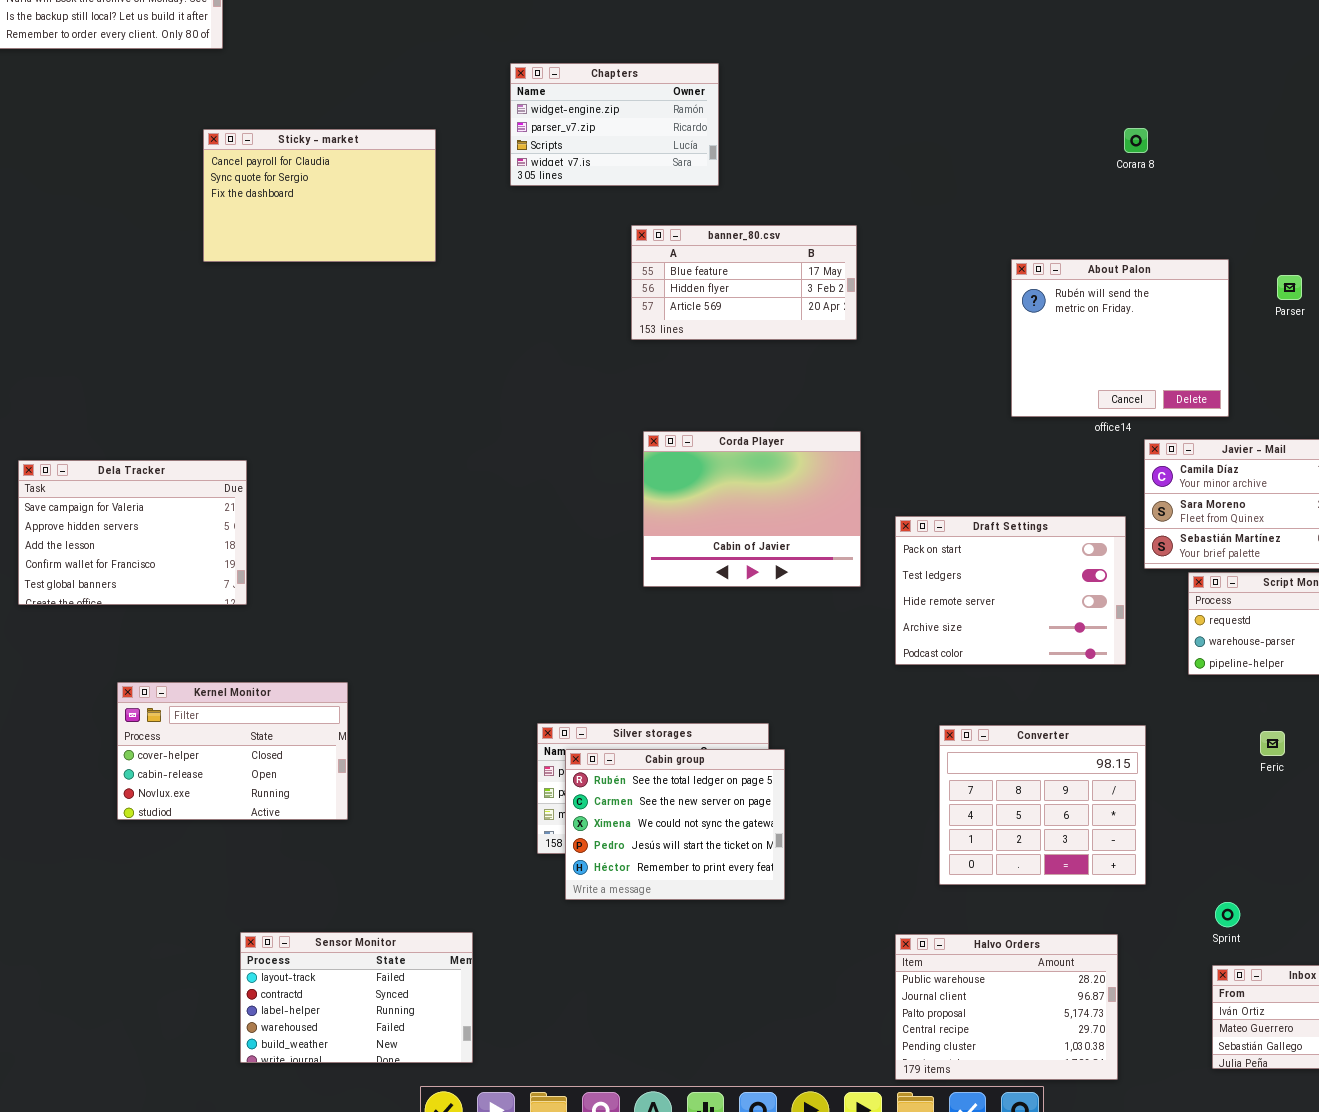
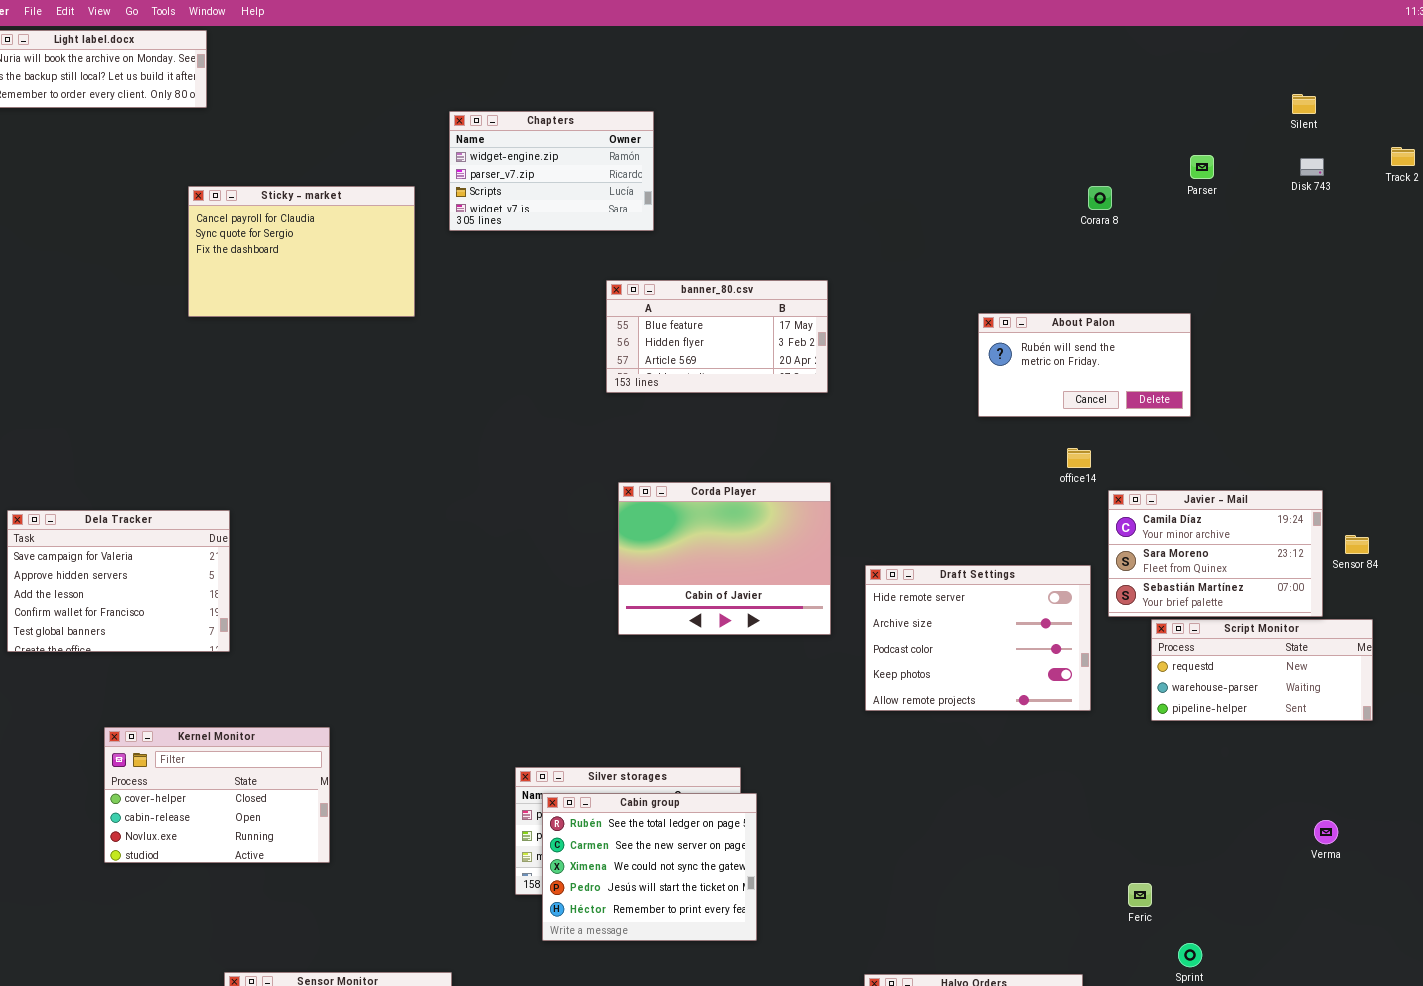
Chapters: [510,63,719,186] -> [449,111,654,231], moved
About Palon: [1011,259,1229,417] -> [978,313,1191,417], resized
Parser: [1277,275,1302,300] -> [1190,155,1214,179], moved
Draft Settings: [895,516,1126,665] -> [865,565,1091,711], scrolled down 2 rows
Converter: [939,725,1146,885] -> none, closed
Feric: [1260,731,1285,756] -> [1128,883,1152,907], moved

